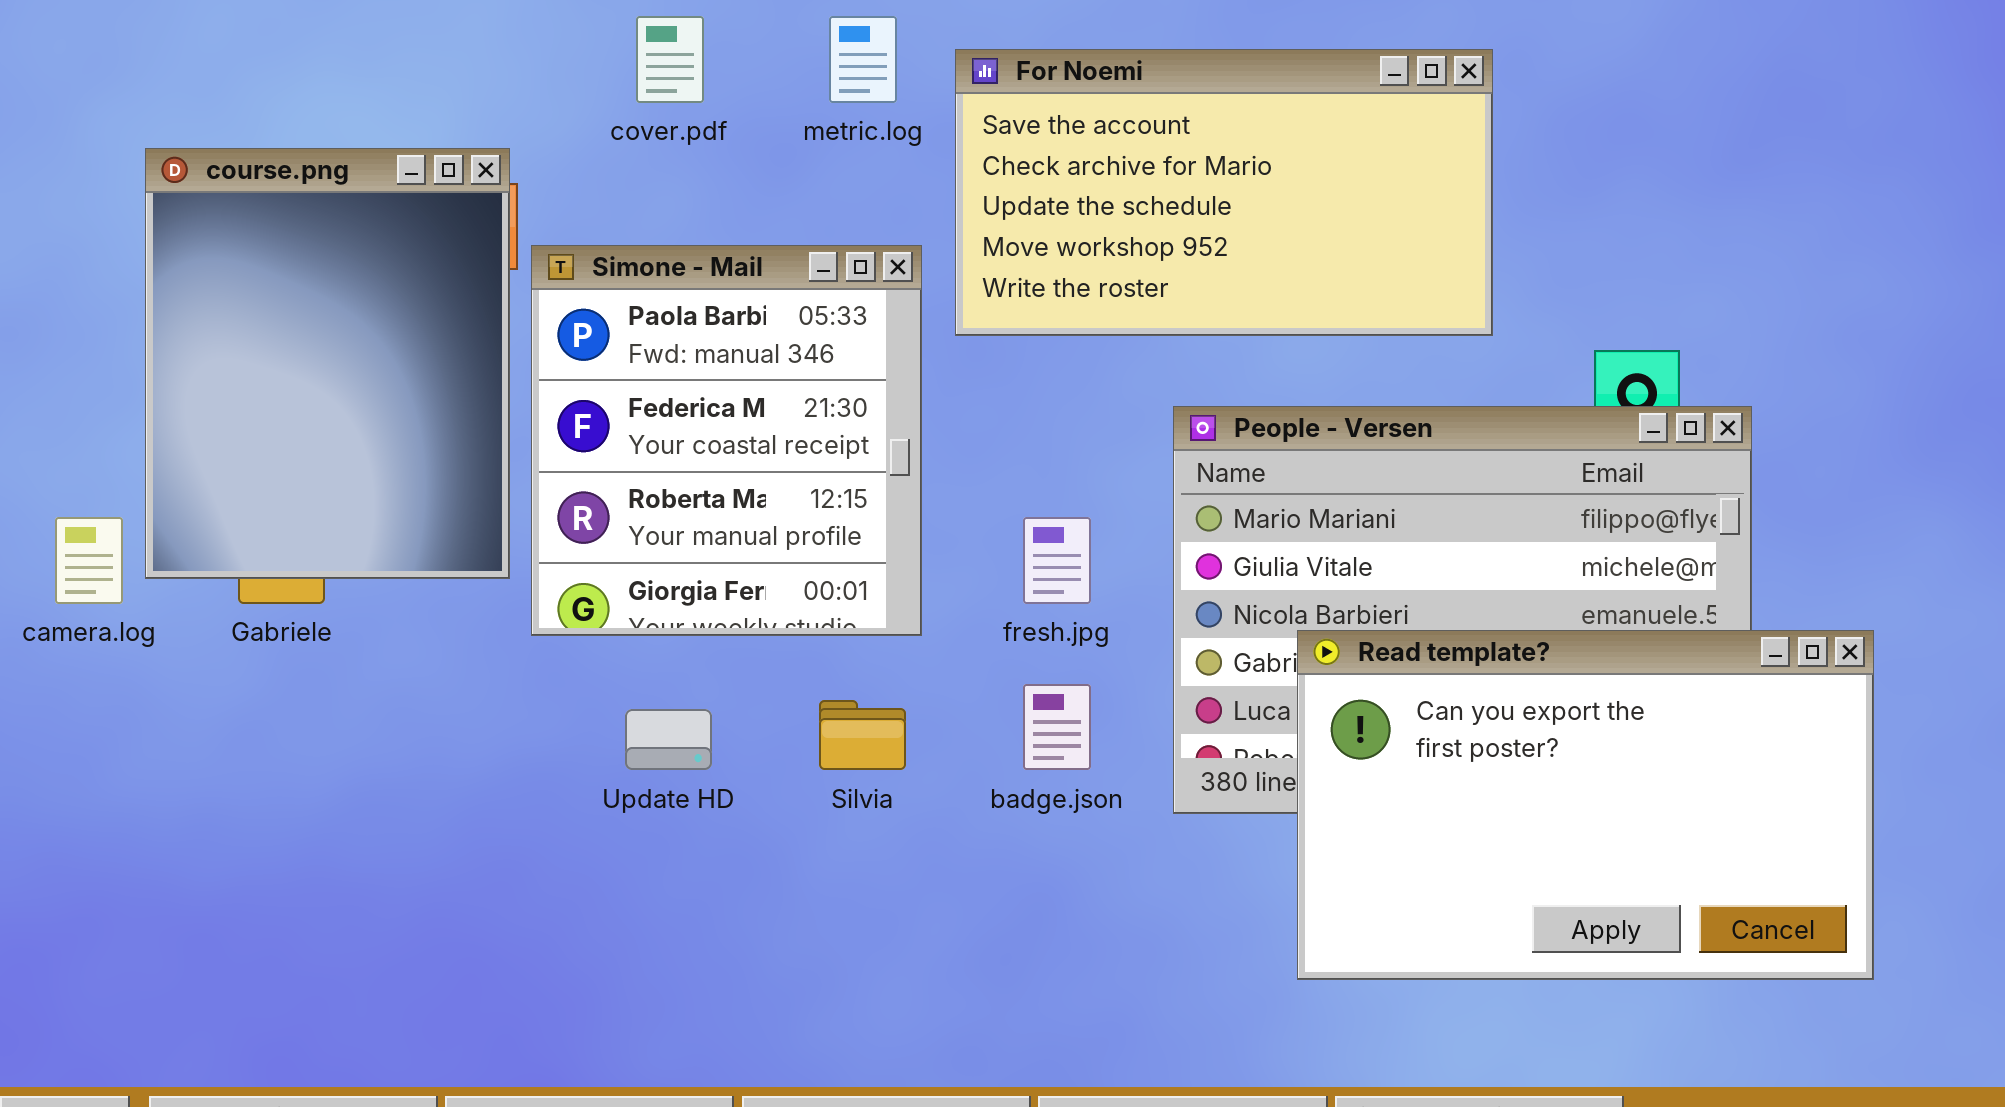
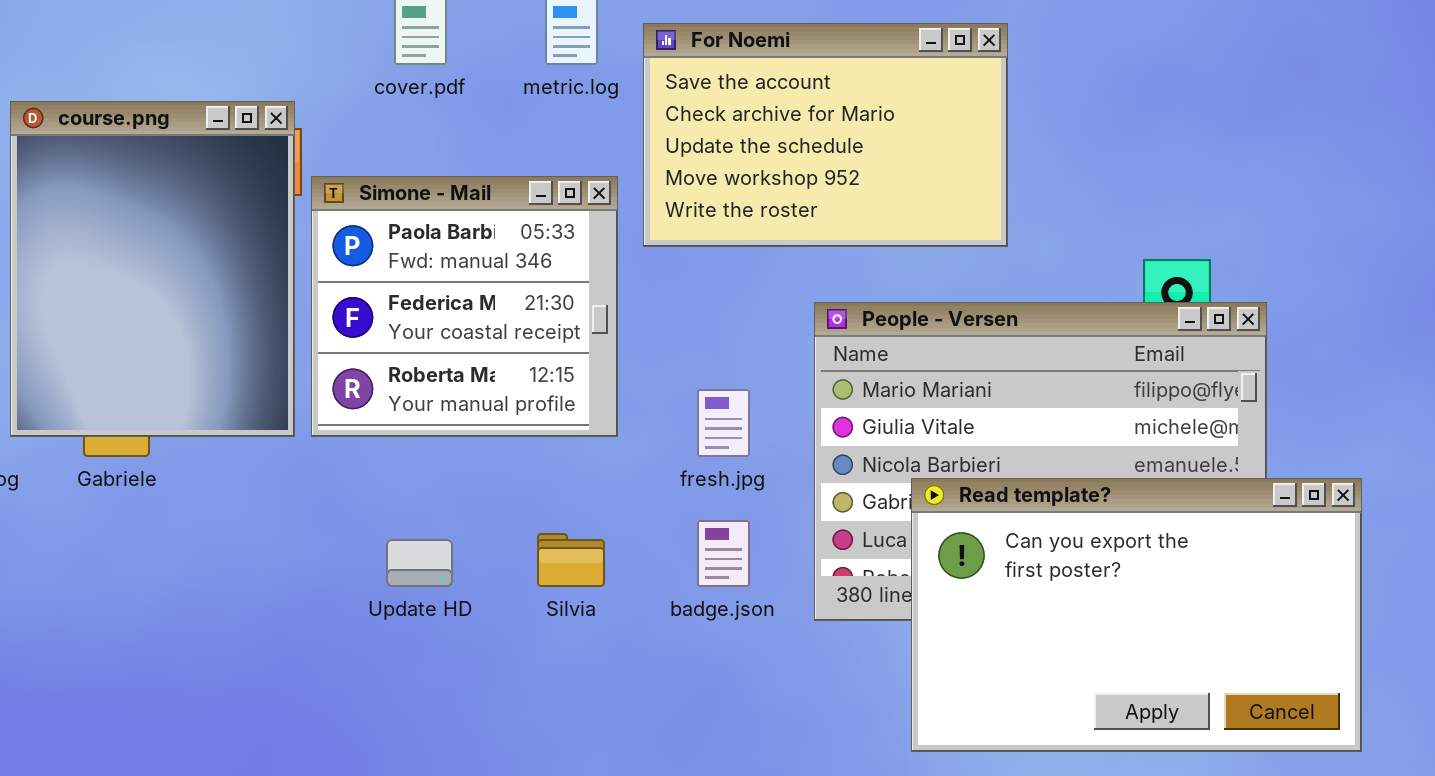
For Noemi: [955,49,1493,336] -> [643,23,1008,247], resized
Simone - Mail: [531,245,922,636] -> [311,176,618,437], resized

